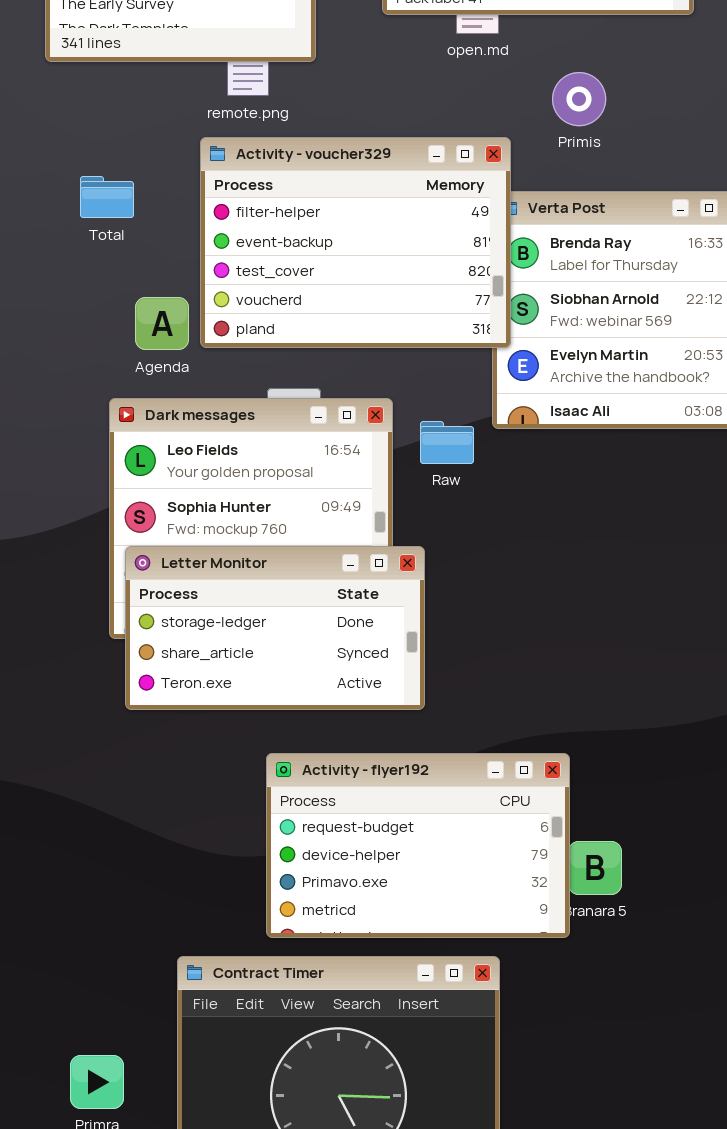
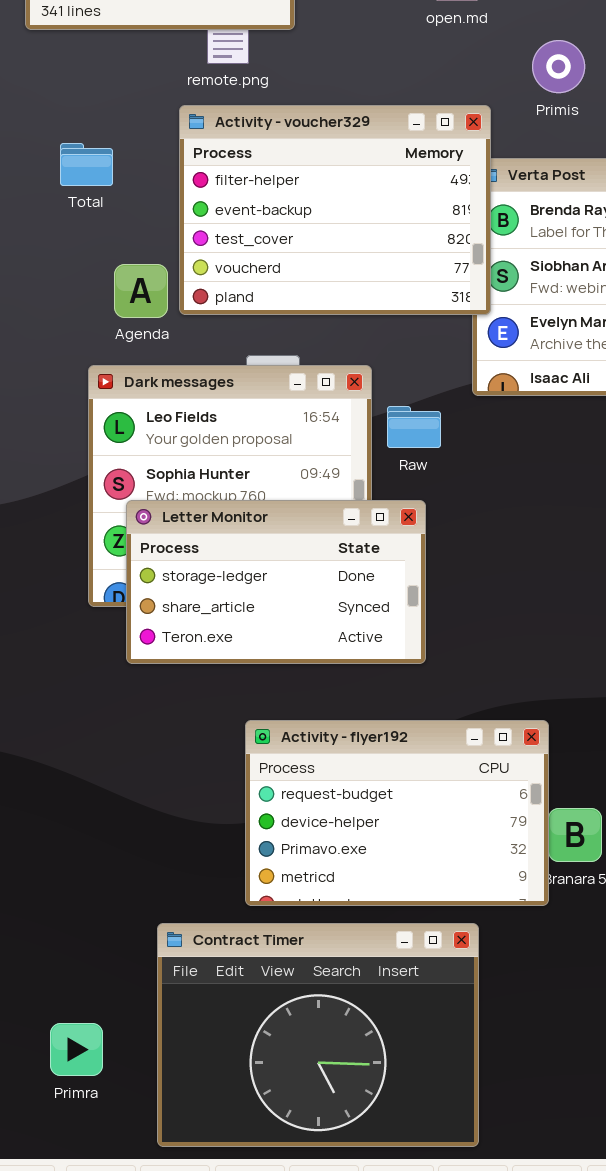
Raw: [420,421,474,464] -> [387,406,441,448], moved
Letter Monitor: [125,546,425,710] -> [126,500,426,664], moved

